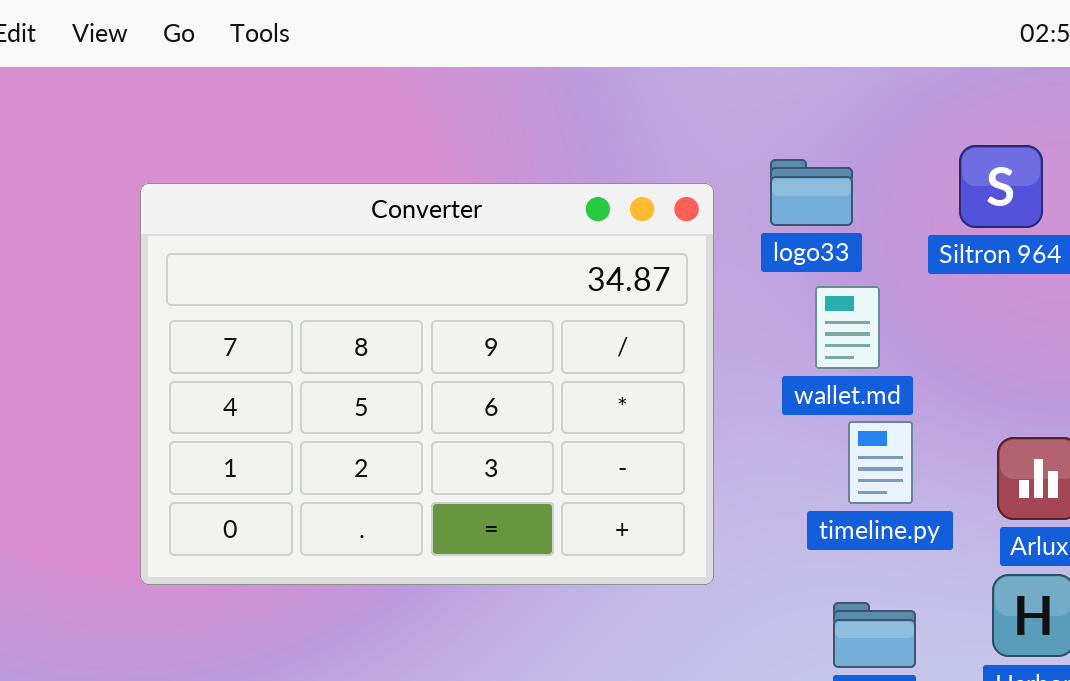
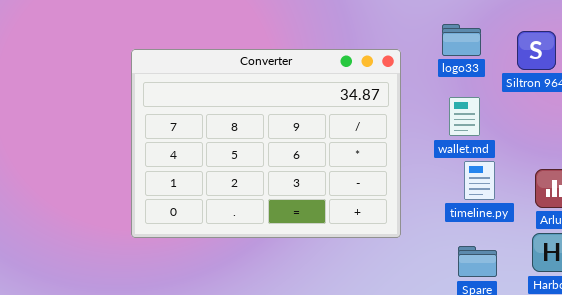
logo33: [770,159,853,226] -> [442,24,481,56], moved

